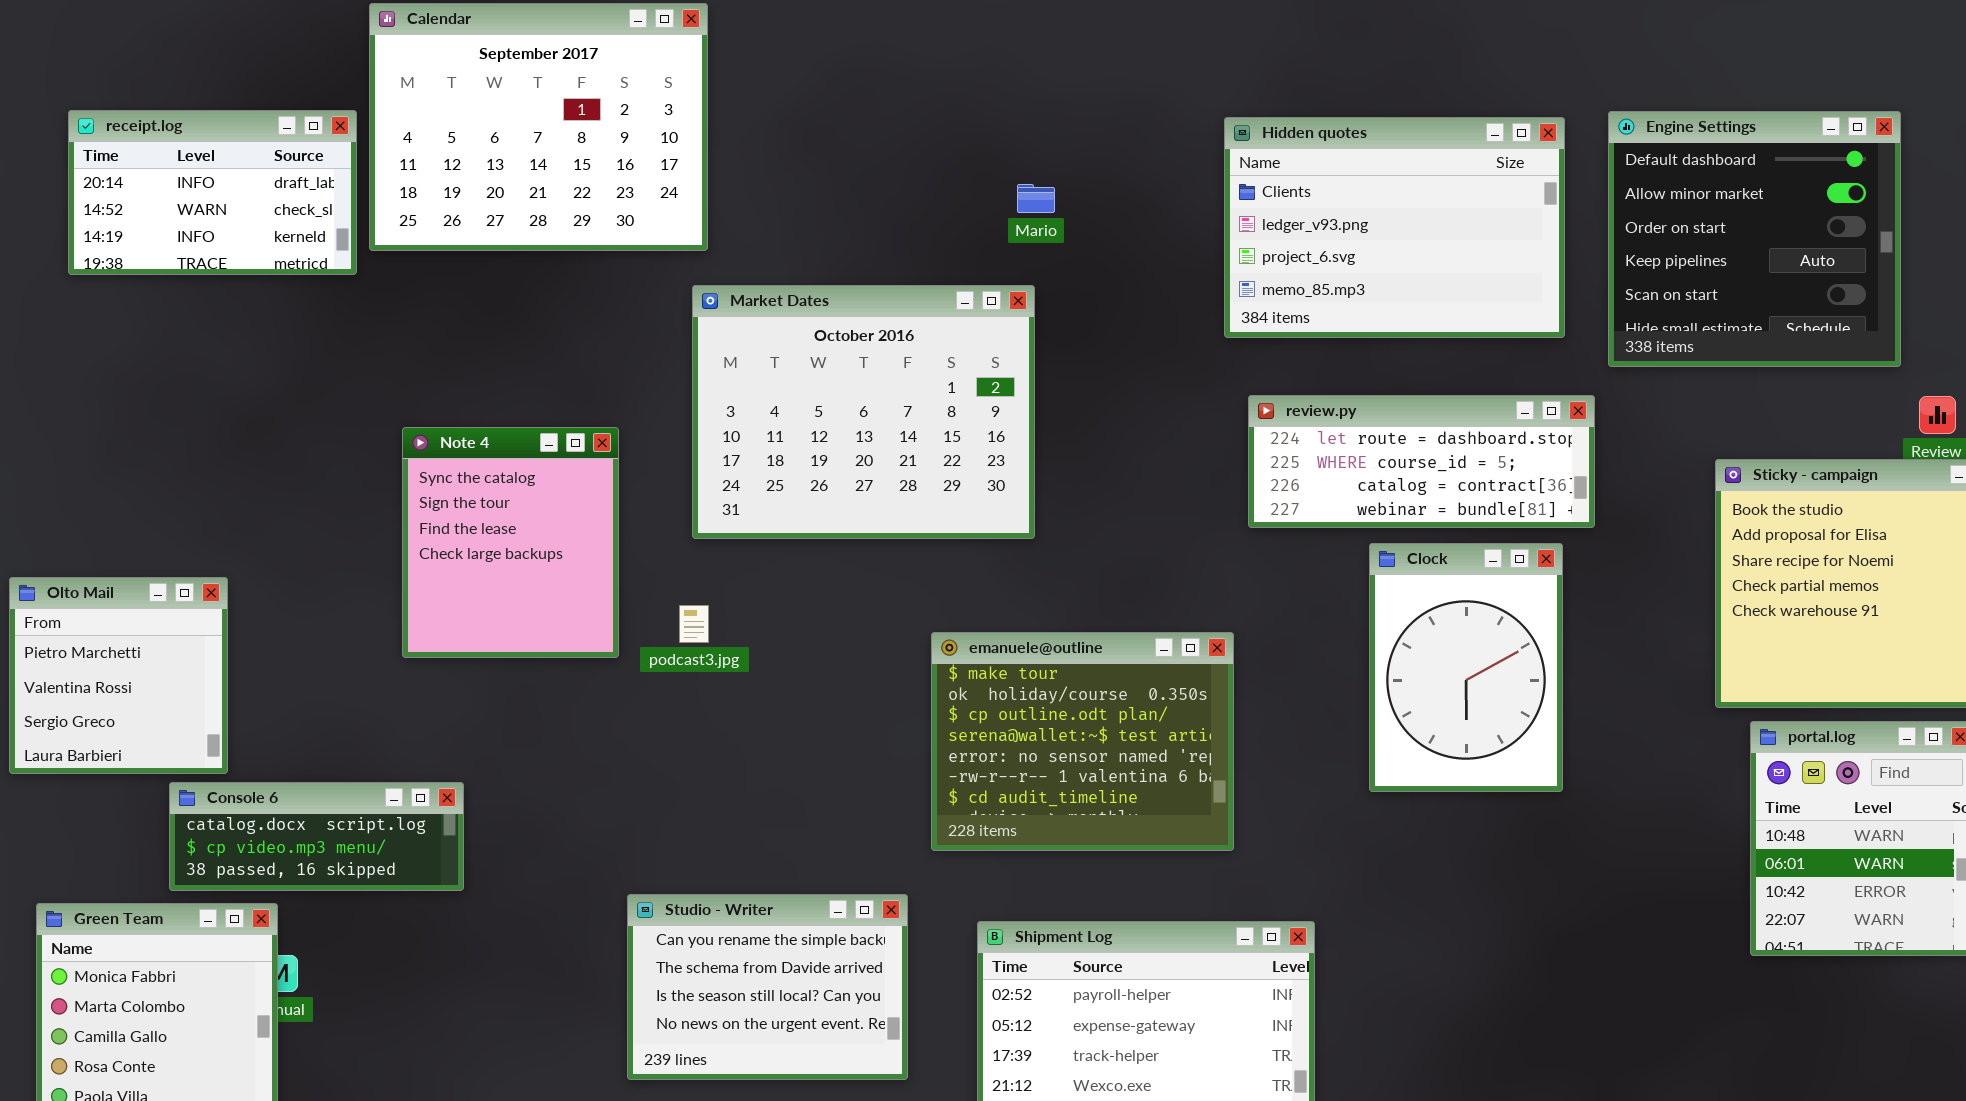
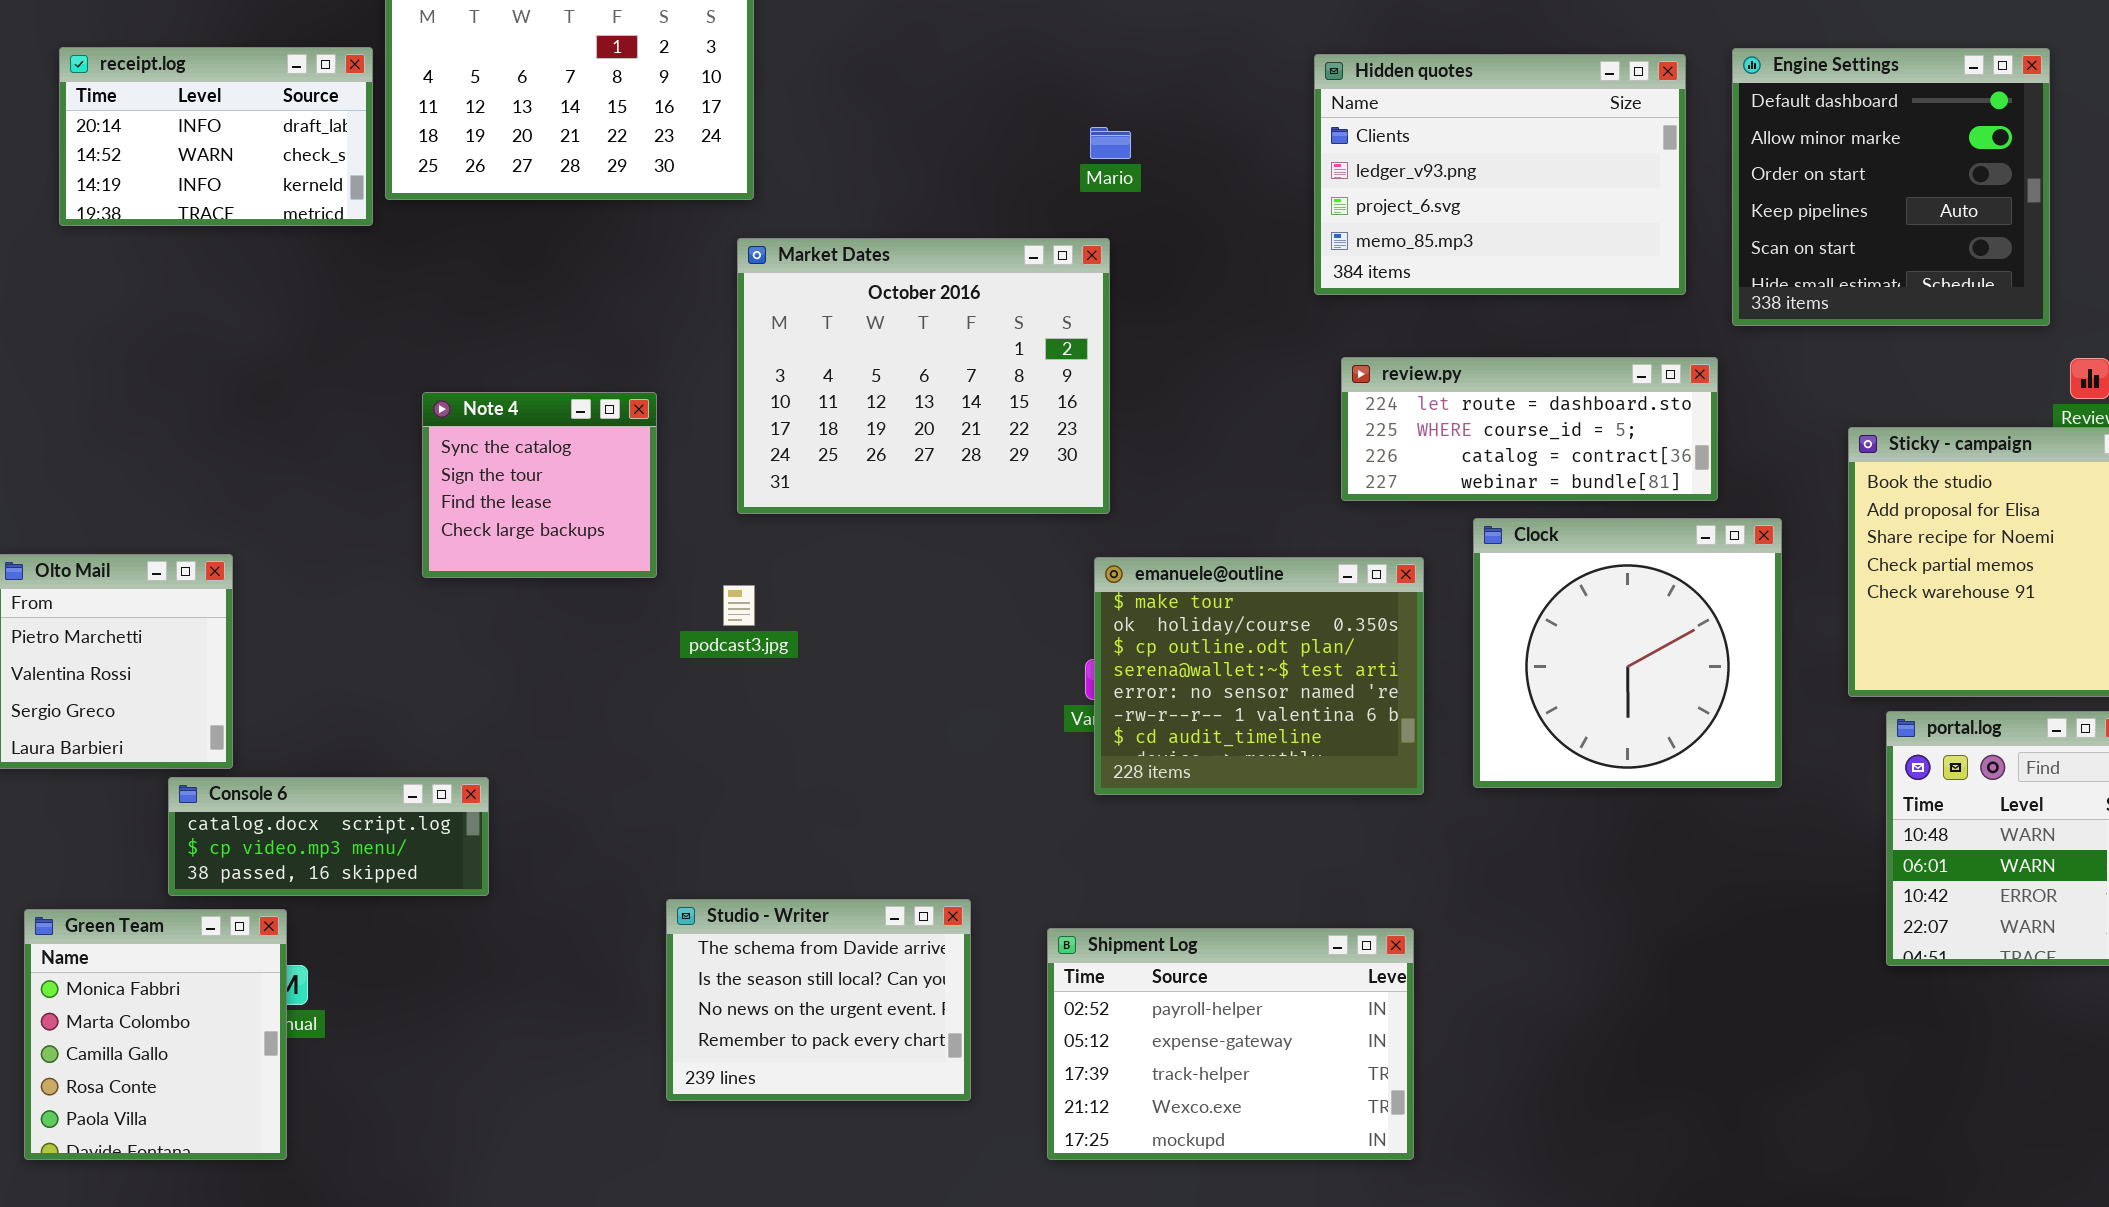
Note 4: [402,427,619,658] -> [422,392,657,578], resized
Clock: [1369,543,1563,792] -> [1473,518,1782,788], resized
emanuele@outline: [931,632,1234,851] -> [1094,557,1424,795], moved
Studio - Writer: [627,894,908,1080] -> [666,899,971,1101], scrolled down 1 row

